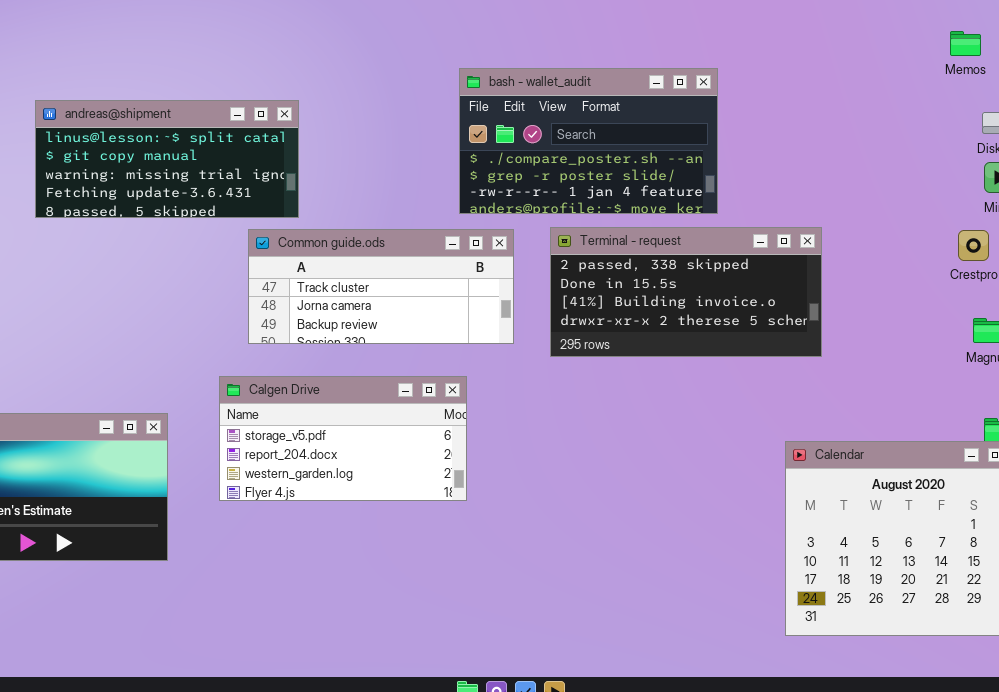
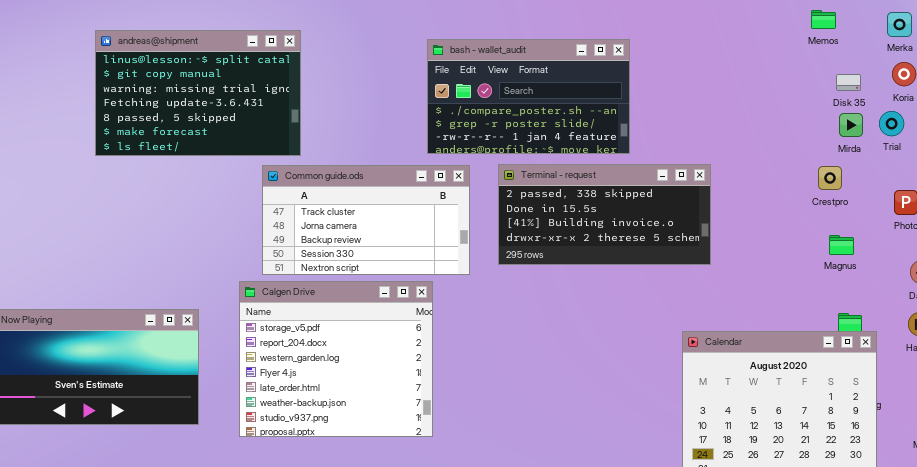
andreas@shipment: [35,100,299,218] -> [95,30,301,156], resized
Common guide.ods: [248,229,514,344] -> [262,165,470,275], resized
Calgen Drive: [219,376,467,501] -> [239,281,433,437], resized

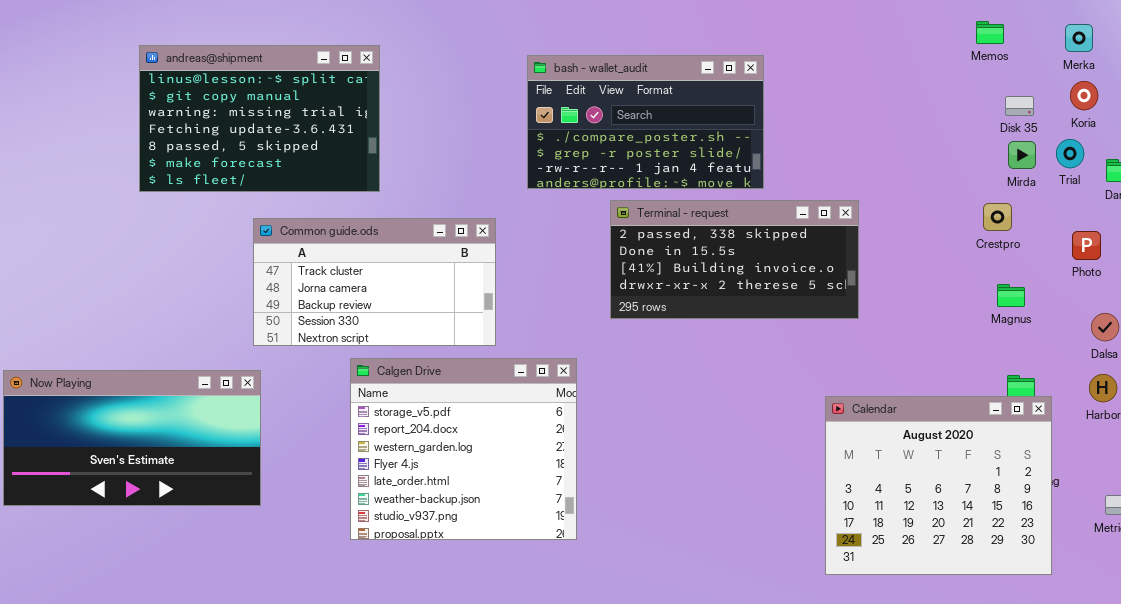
Common guide.ods: [262,165,470,275] -> [253,218,496,346], moved
Calgen Drive: [239,281,433,437] -> [350,358,577,540], moved

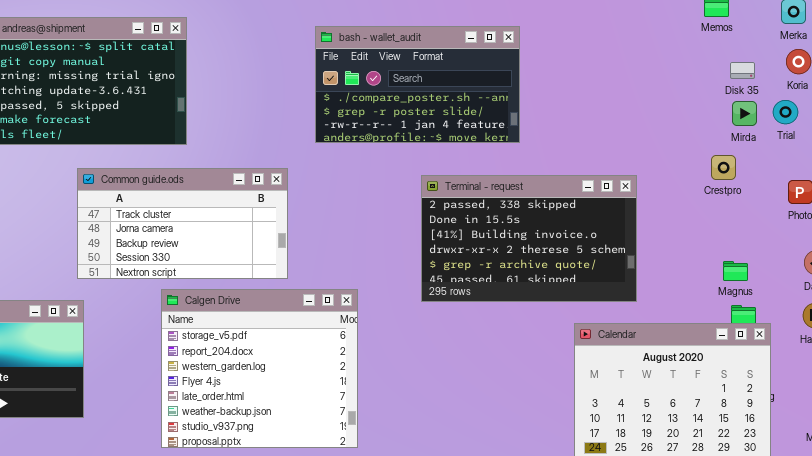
Terminal - request: [610,200,859,319] -> [421,175,637,302], moved, resized
Magnus: [997,284,1025,307] -> [723,261,748,281], moved

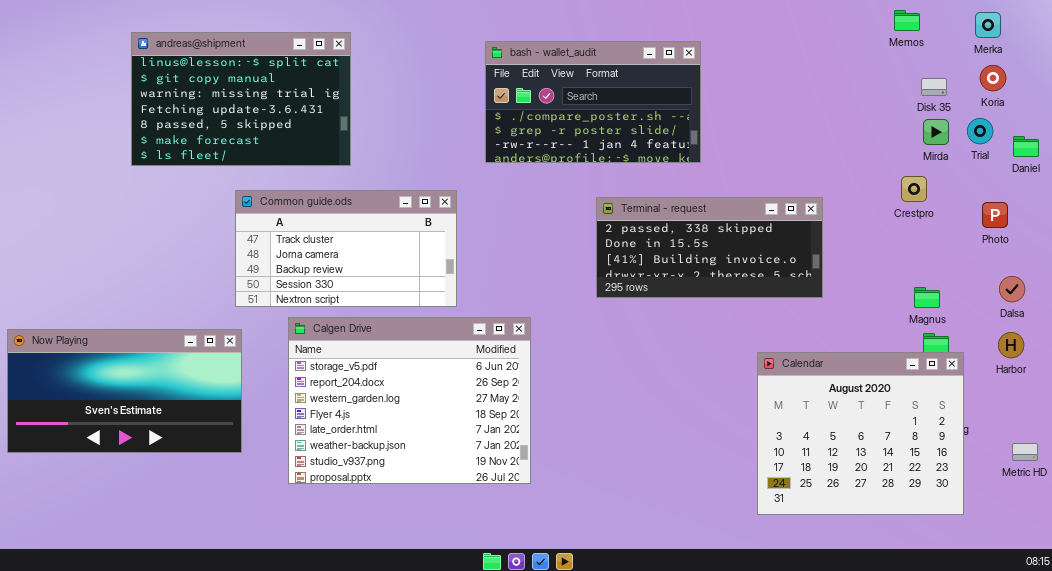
Terminal - request: [421,175,637,302] -> [596,197,823,298], resized
Calgen Drive: [161,289,358,448] -> [288,317,531,484], resized

